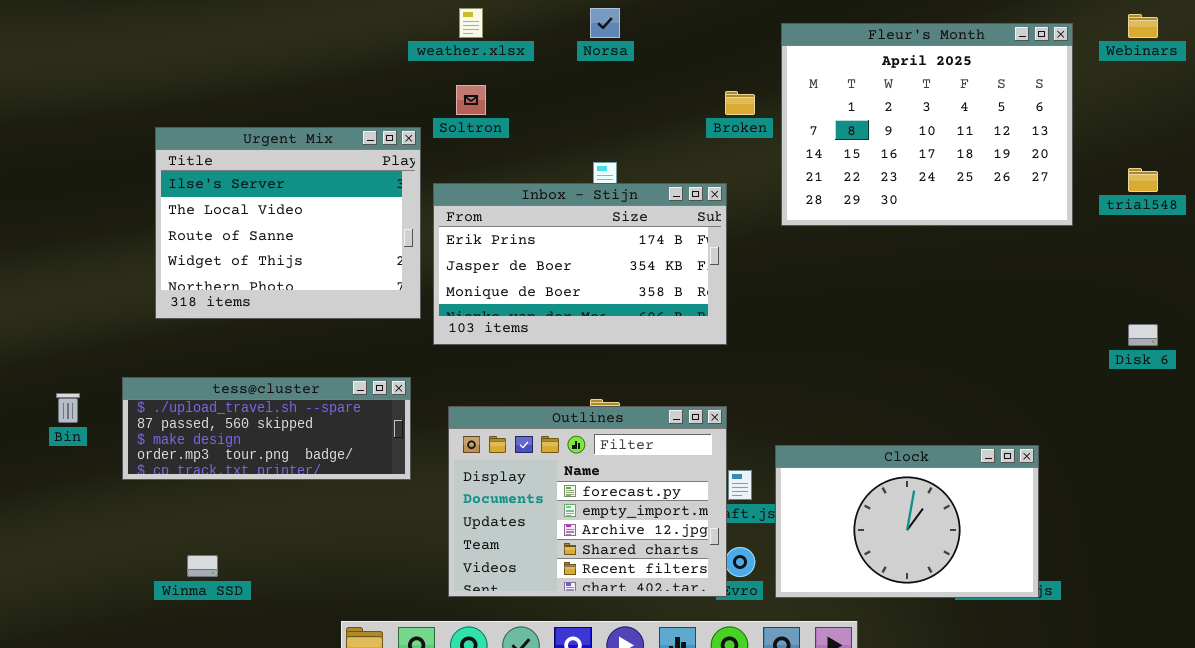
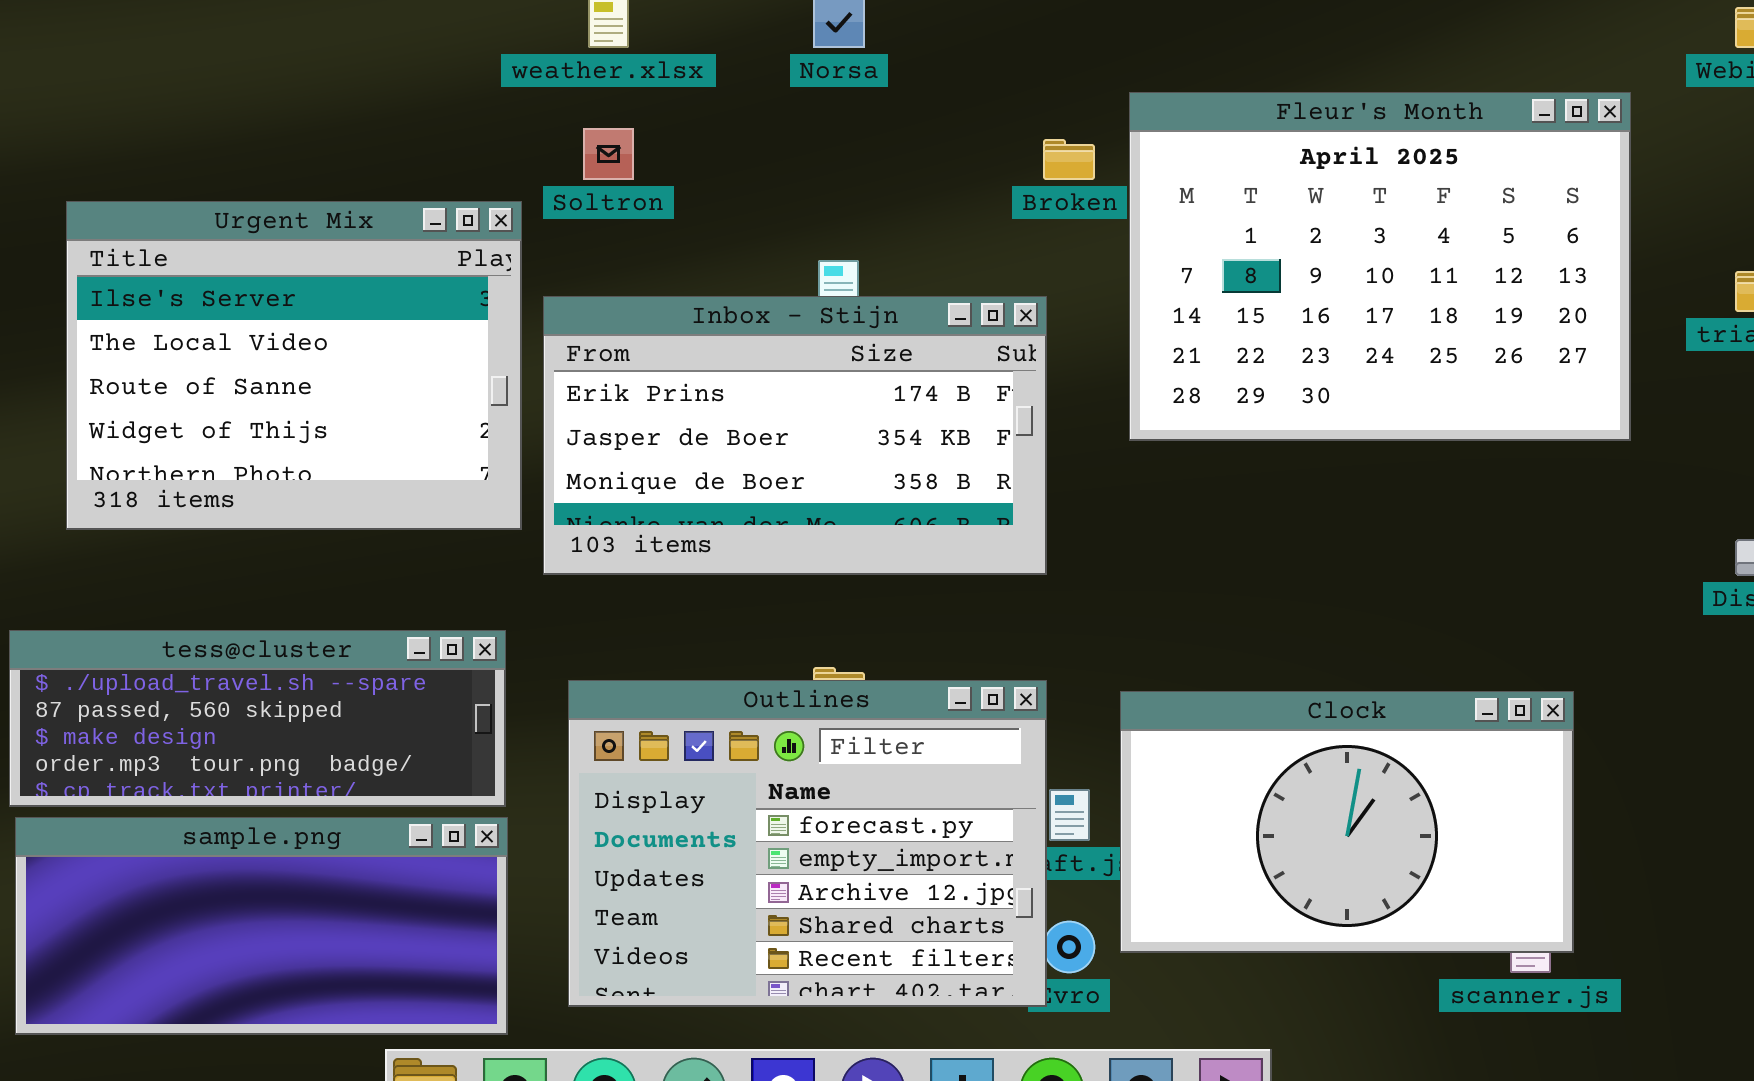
Fleur's Month: [781,23,1073,226] -> [1129,92,1631,441], moved
Clock: [775,445,1039,598] -> [1120,691,1574,953], moved
sample.png: none -> [15,817,508,1035], opened

